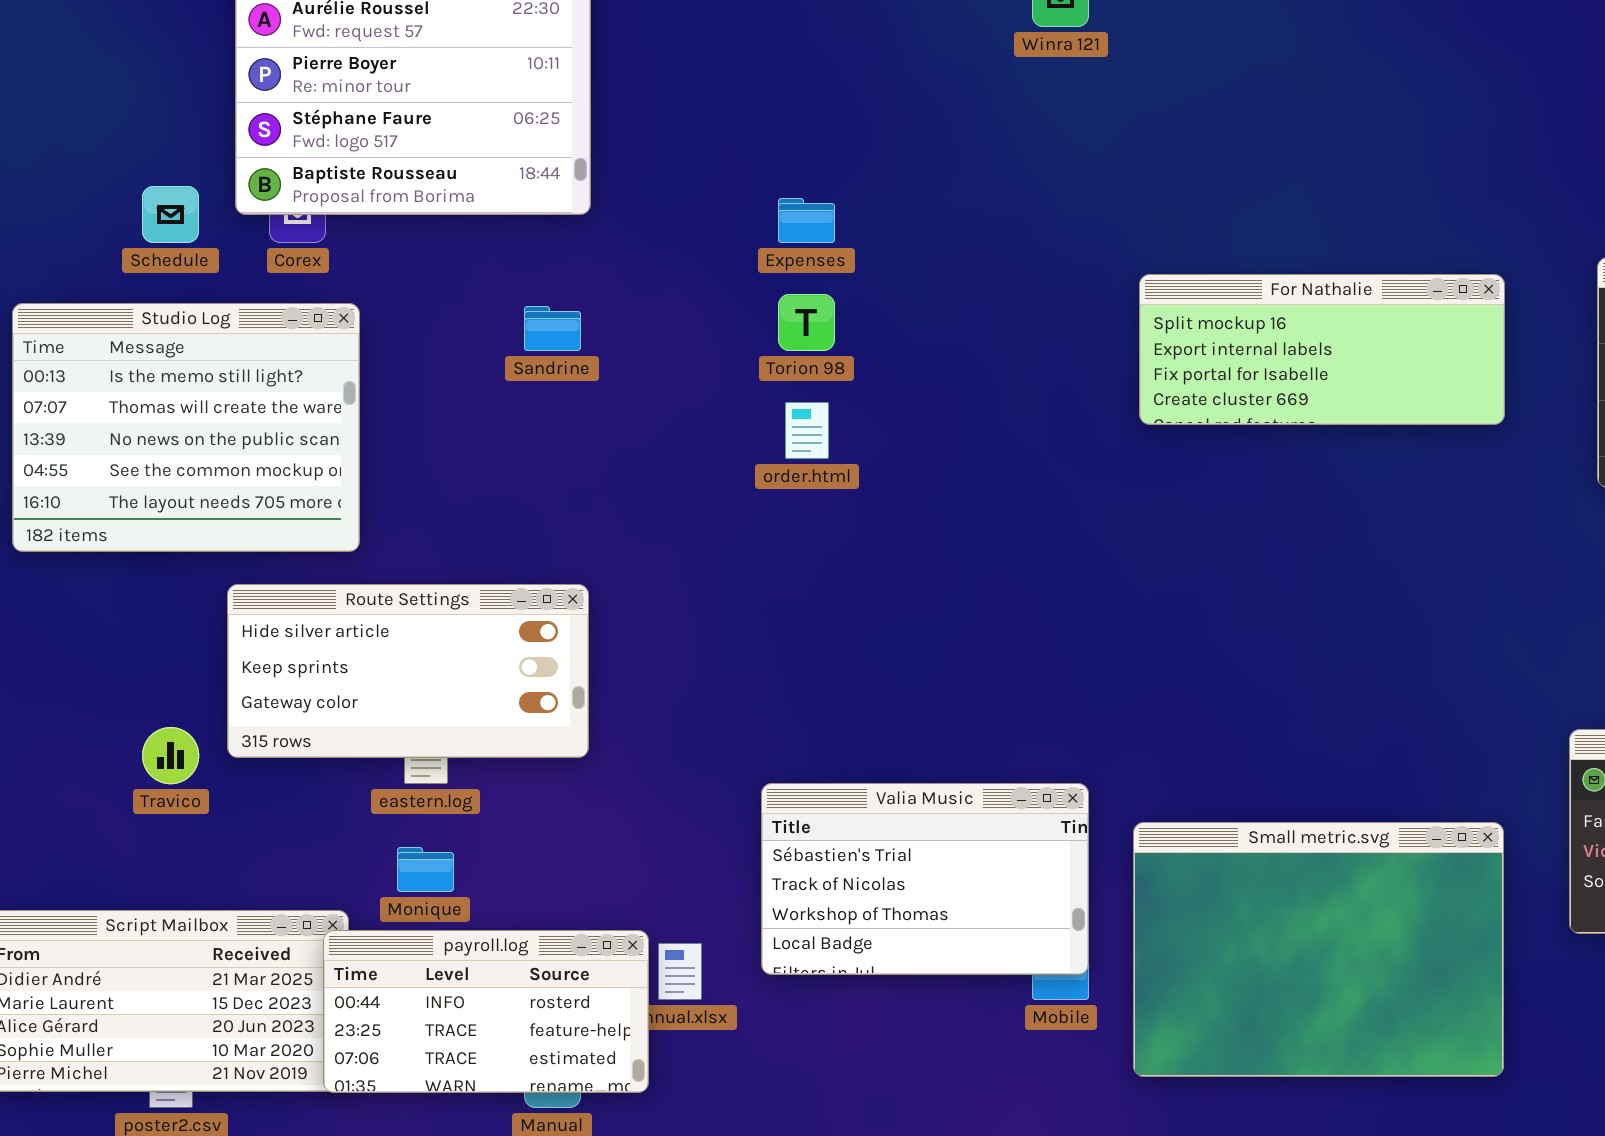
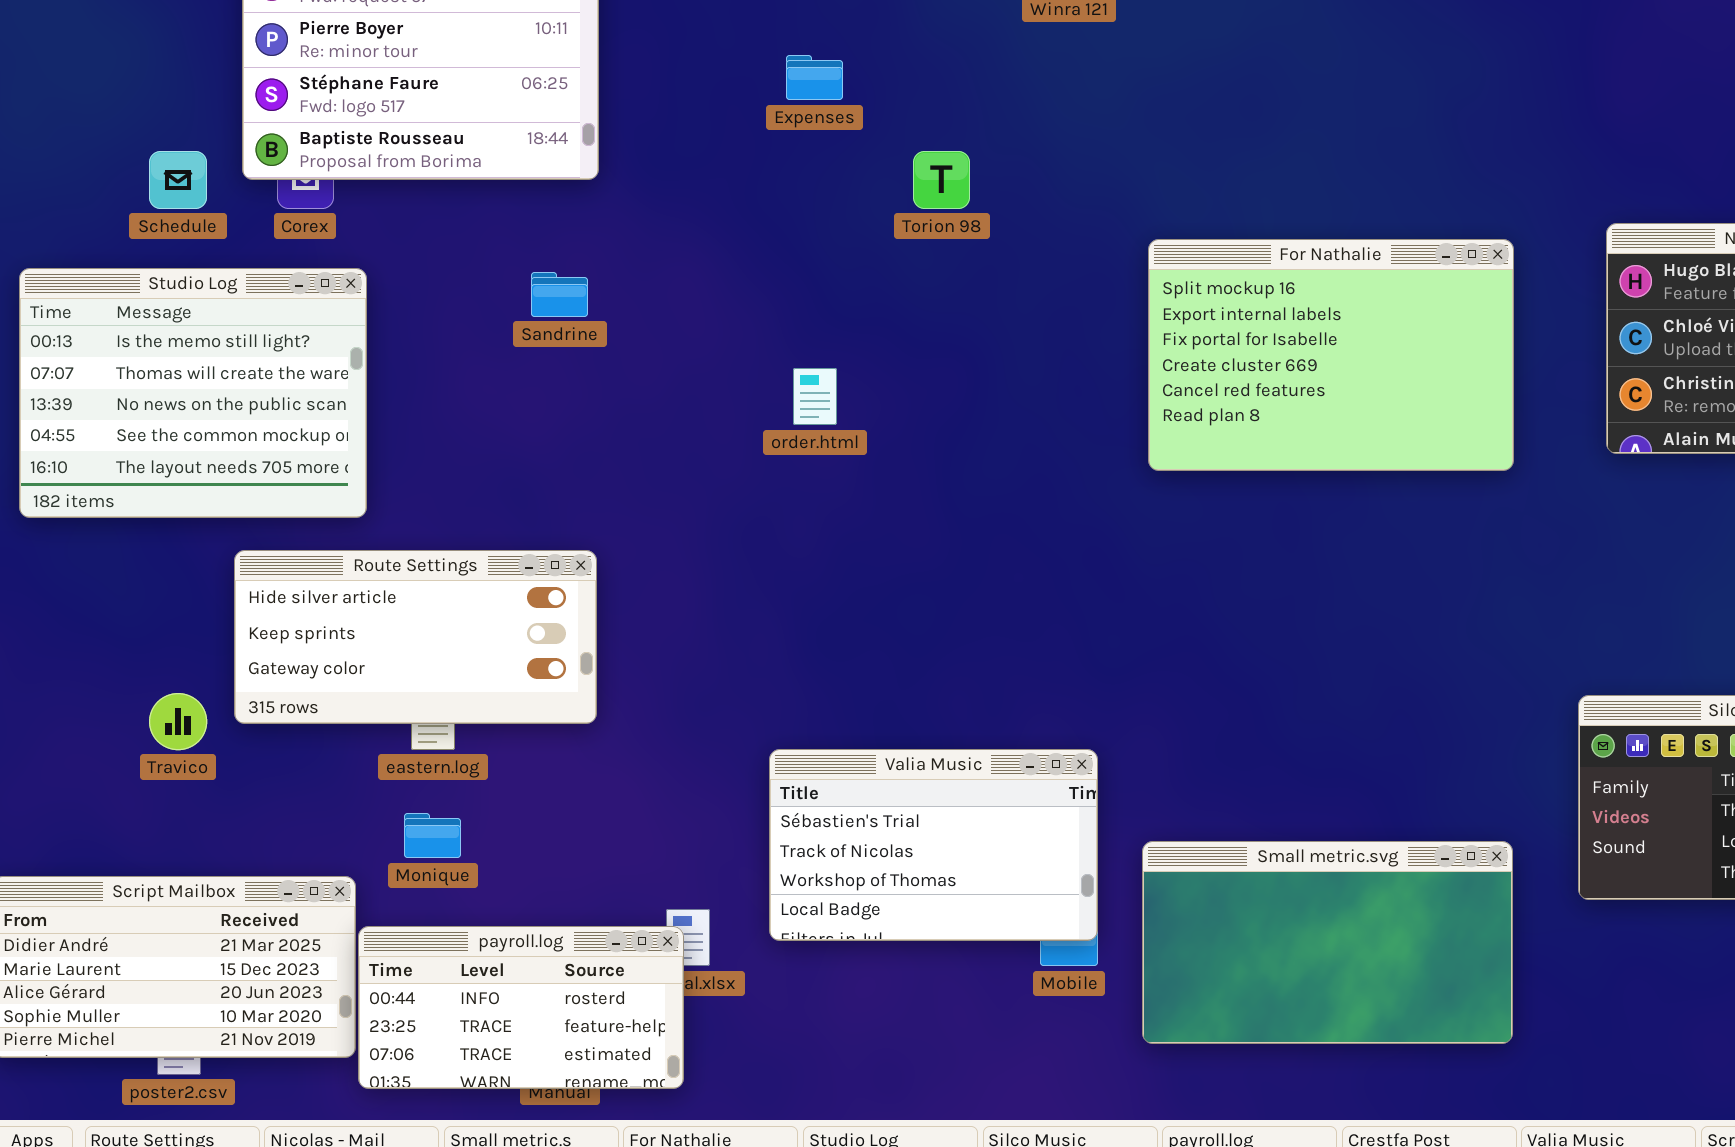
Expenses: [778,198,835,243] -> [786,55,843,100], moved
For Nathalie: [1139,274,1505,425] -> [1148,239,1514,471], resized
Torion 98: [778,294,835,351] -> [913,151,970,209], moved
Small metric.svg: [1133,822,1504,1077] -> [1142,841,1513,1044], resized
payroll.log: [323,930,649,1093] -> [358,926,684,1089], moved

